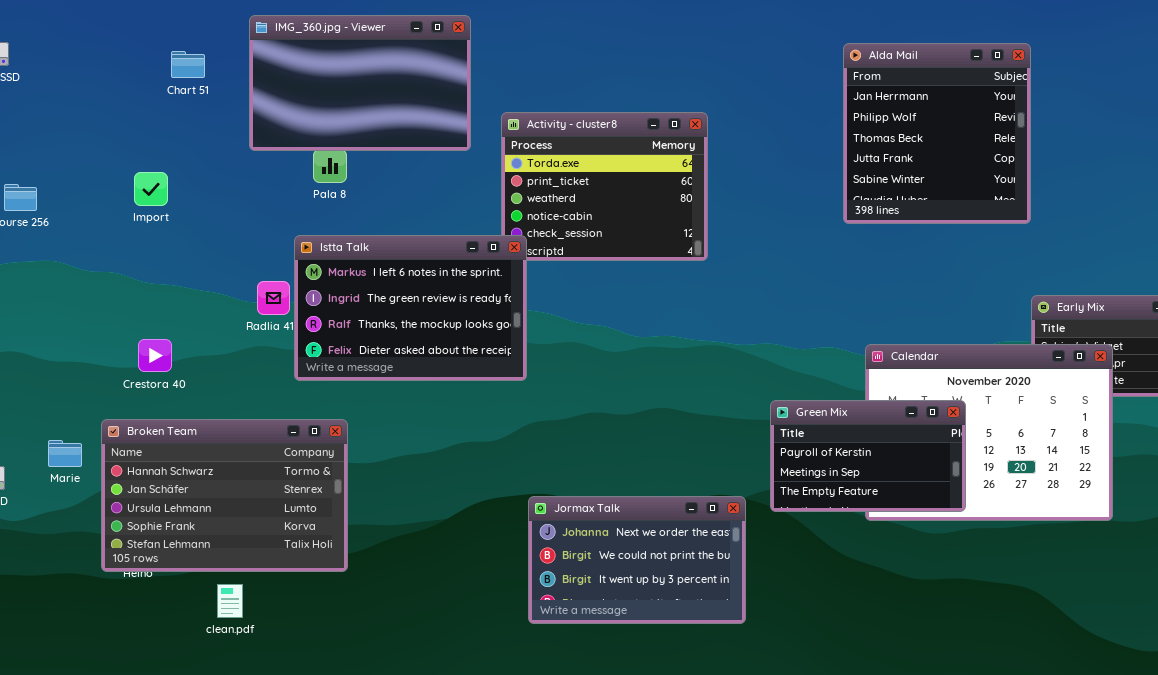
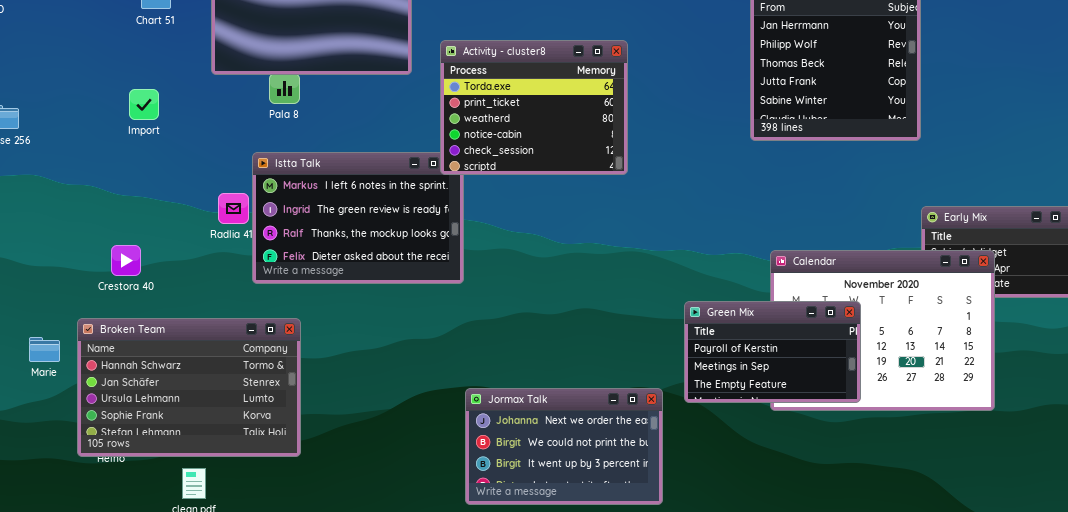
Activity - cluster8: [501,112,708,261] -> [440,40,628,175], raised
Import: [134,172,168,206] -> [129,89,159,120], moved

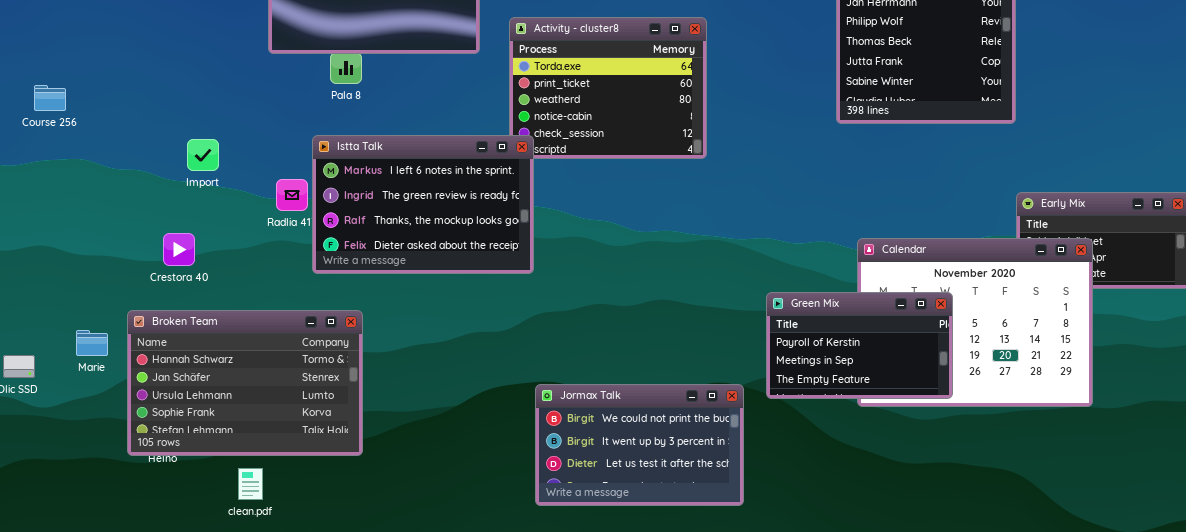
Import: [129,89,159,120] -> [187,139,219,171], moved
Istta Talk: [252,152,464,284] -> [312,135,534,274], raised
Jormax Talk: [465,388,663,505] -> [535,384,744,506], scrolled down 1 row

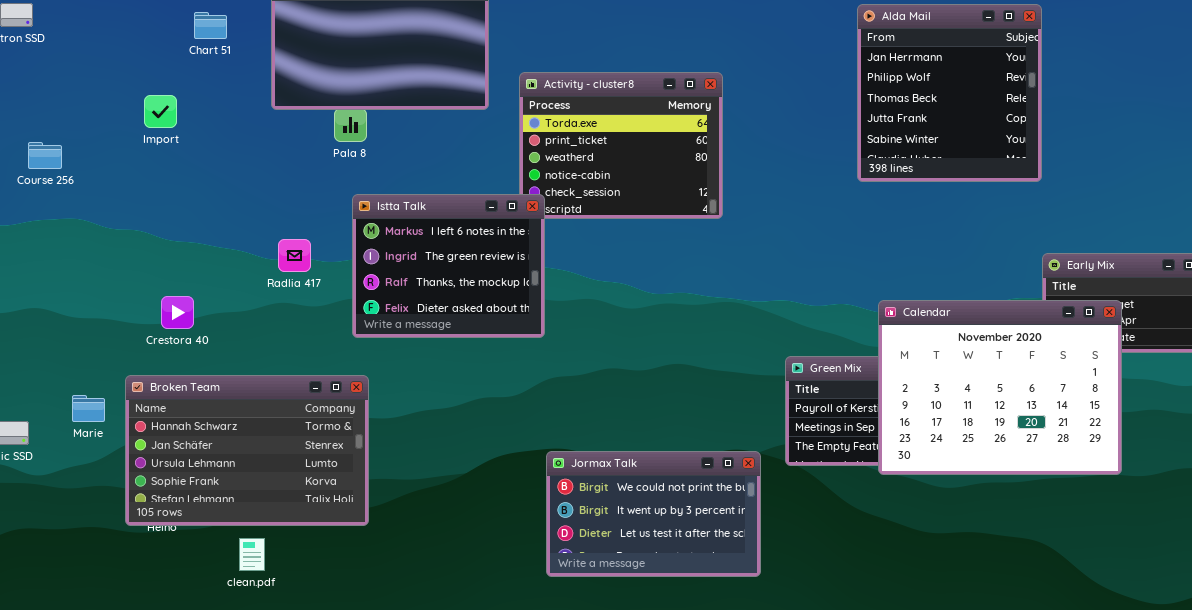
Istta Talk: [312,135,534,274] -> [352,194,545,338], resized
Import: [187,139,219,171] -> [144,95,177,128], moved
Calendar: [857,238,1093,407] -> [878,300,1122,475], raised

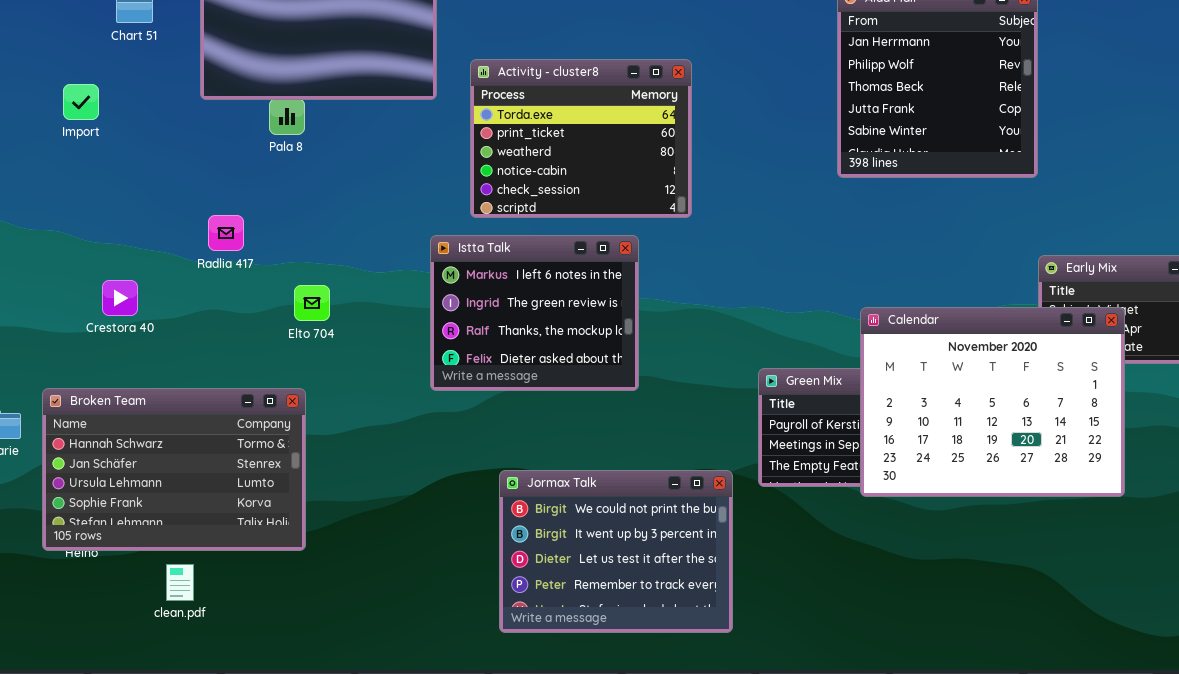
Istta Talk: [352,194,545,338] -> [430,235,639,391], moved
Radlia 417: [278,239,311,272] -> [208,215,244,251], moved
Crestora 40: [161,296,194,329] -> [102,280,138,316], moved
Jormax Talk: [546,451,761,577] -> [499,470,733,633], resized

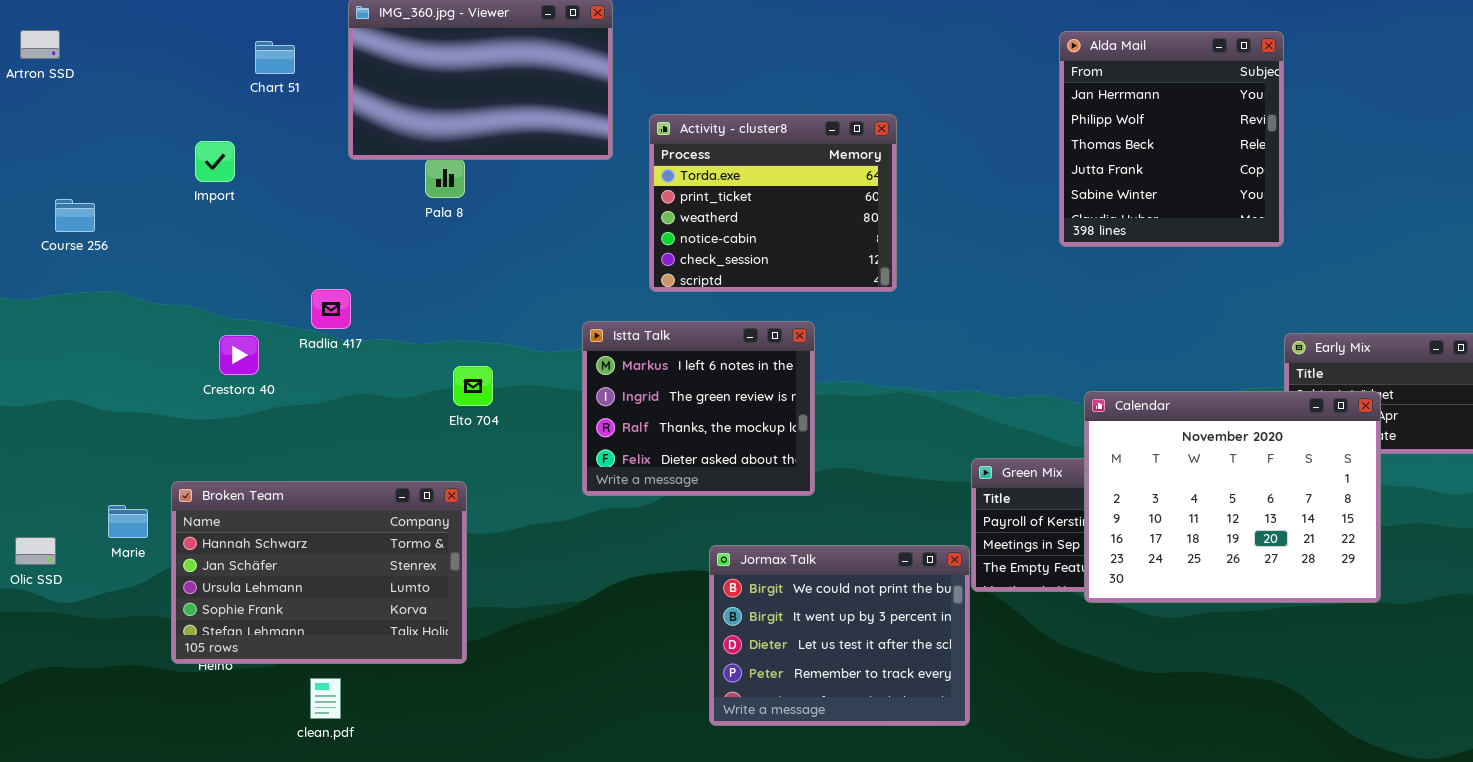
Radlia 417: [208,215,244,251] -> [311,289,351,329], moved
Istta Talk: [430,235,639,391] -> [582,321,815,496], moved
Crestora 40: [102,280,138,316] -> [219,335,259,375], moved
Jormax Talk: [499,470,733,633] -> [709,545,970,726], moved

